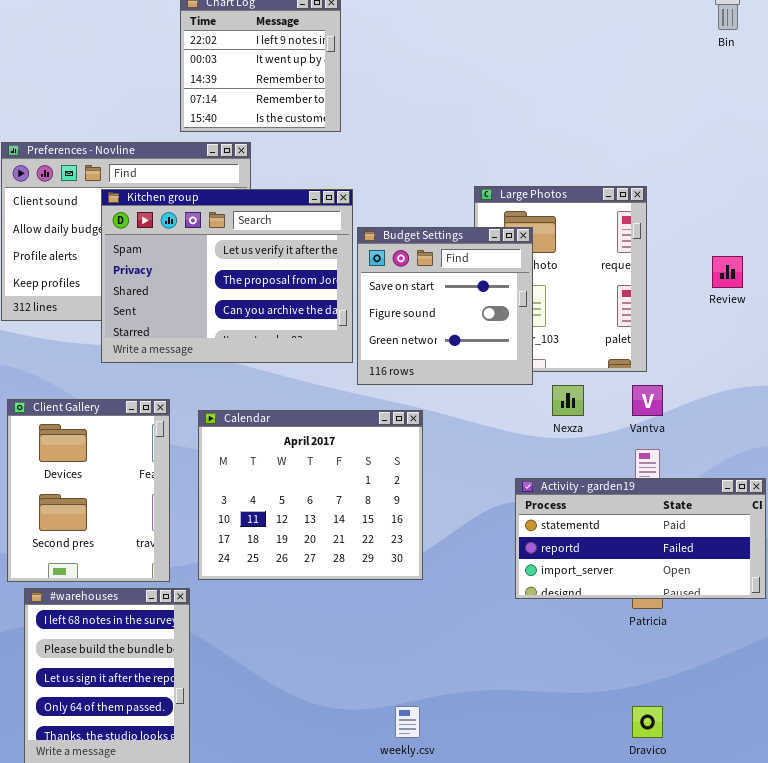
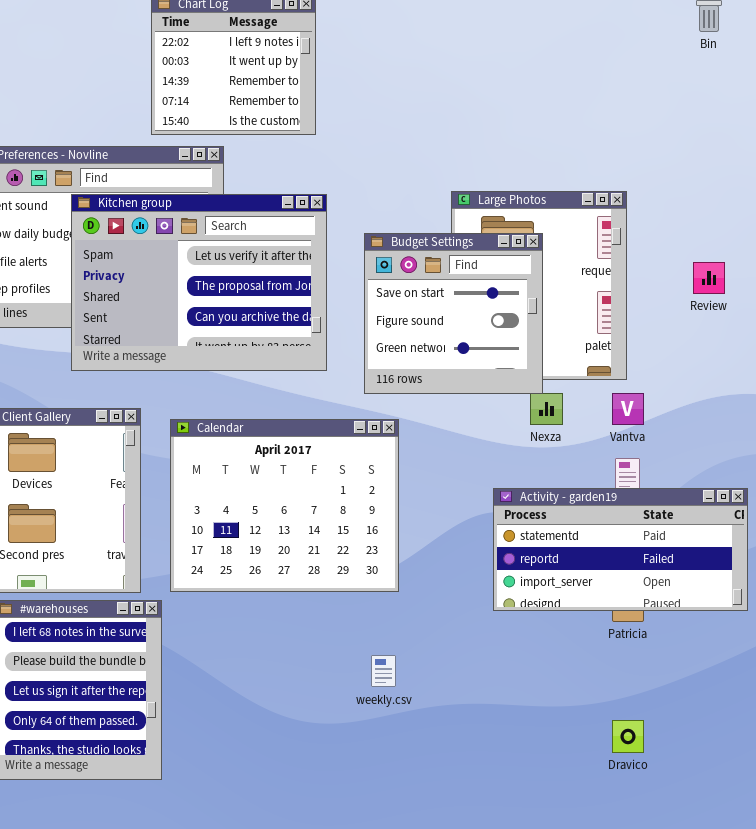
Budget Settings: [357,227,533,385] -> [364,233,543,394], moved
weekly.csv: [395,706,420,738] -> [371,655,396,687], moved

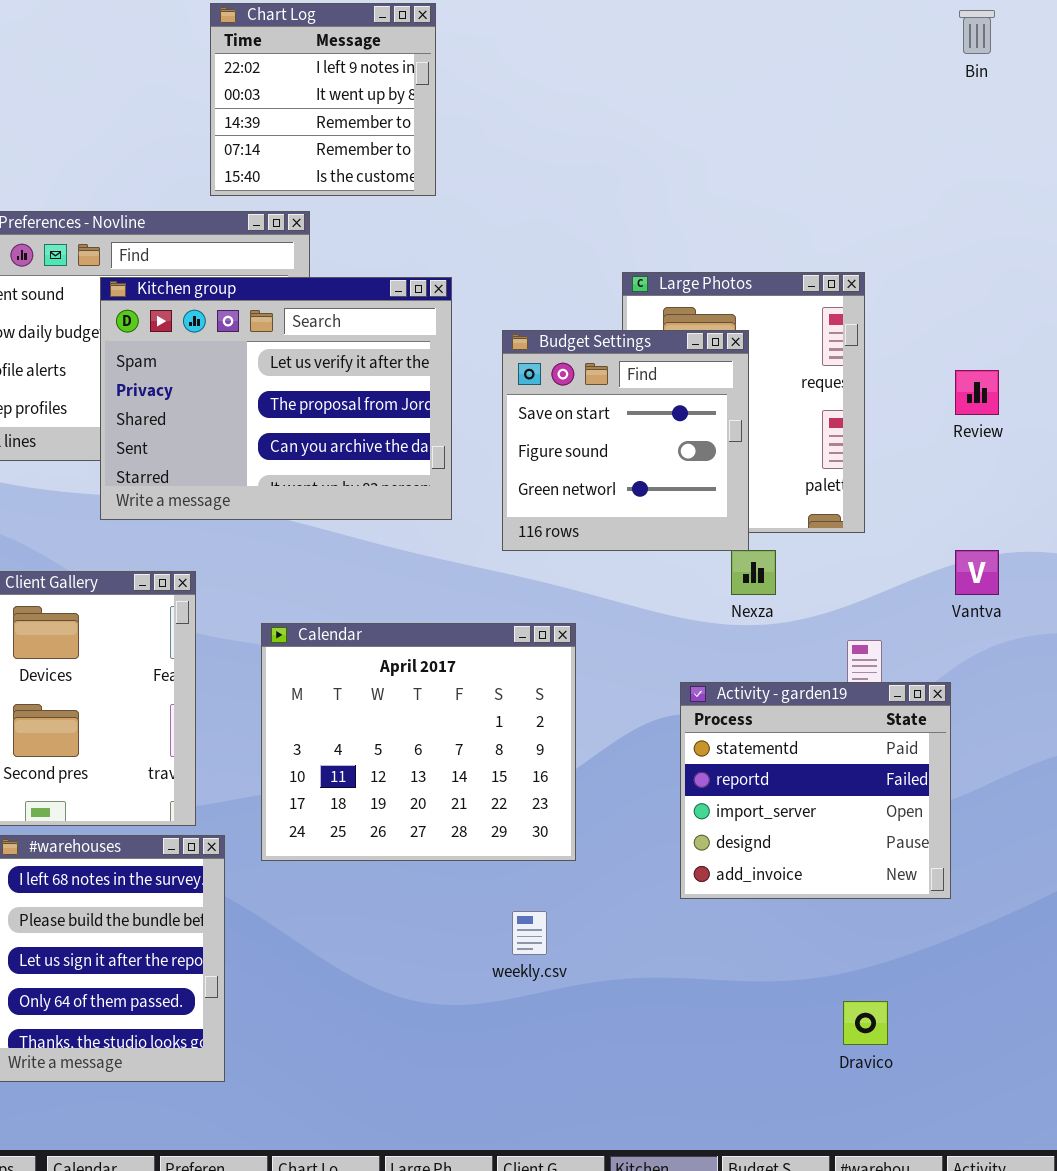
Vantva: [612,393,644,425] -> [955,550,999,595], moved
Calendar: [170,419,399,592] -> [261,623,576,861], moved
Activity - garden19: [493,488,748,611] -> [680,682,951,899], resized

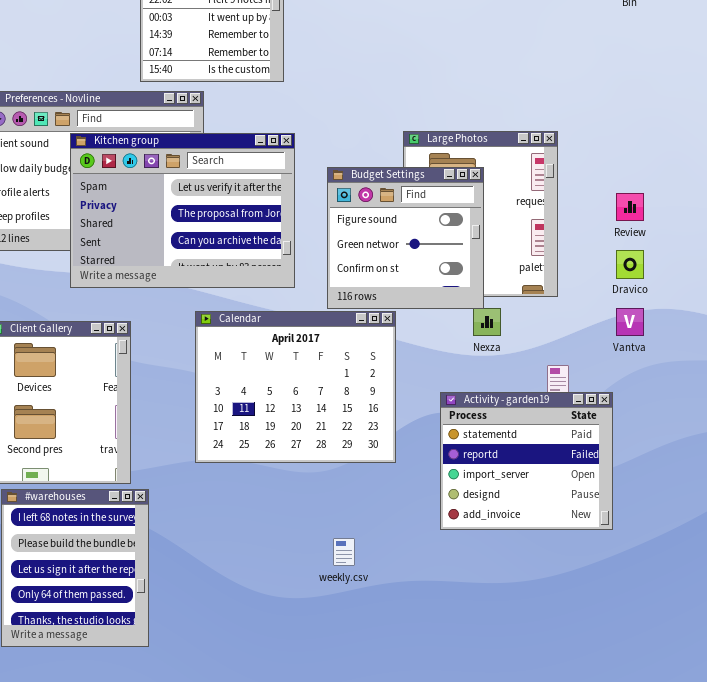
Budget Settings: [502,330,749,551] -> [327,167,484,309], scrolled down 1 row
Calendar: [261,623,576,861] -> [195,311,396,463], moved
Dravico: [843,1001,888,1045] -> [616,250,644,279], moved

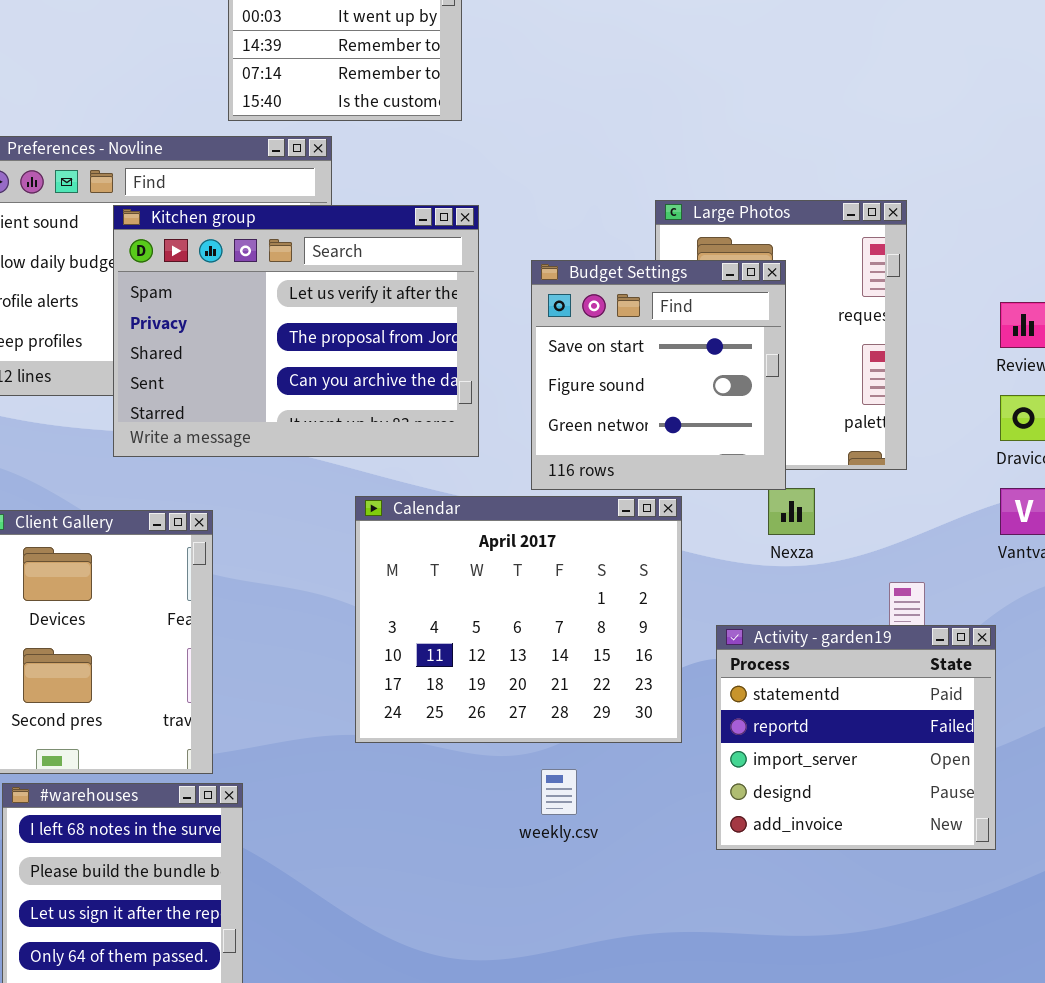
Budget Settings: [327,167,484,309] -> [531,260,786,490], scrolled up 1 row
Calendar: [195,311,396,463] -> [355,496,682,743], moved
weekly.csv: [333,538,355,566] -> [541,769,577,815], moved

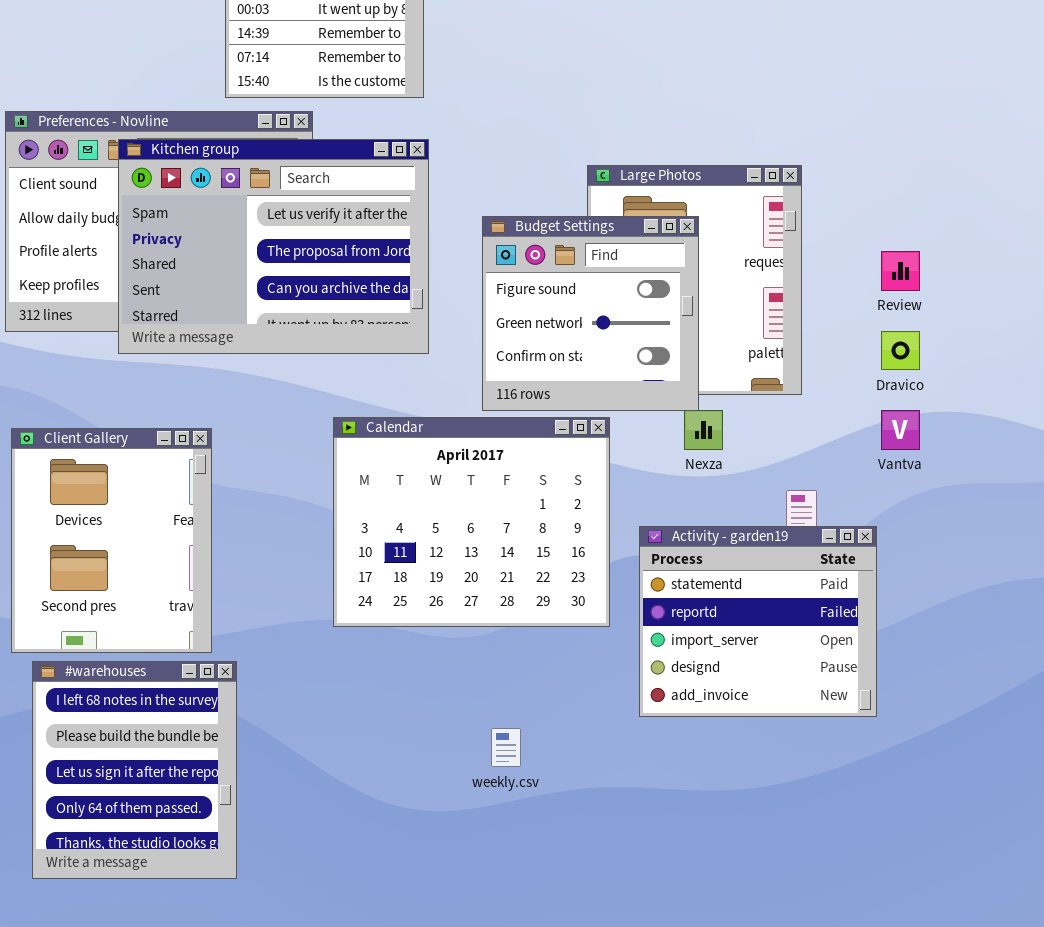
Kitchen group: [113,205,479,457] -> [118,139,429,354], moved
Budget Settings: [531,260,786,490] -> [482,216,699,411], scrolled down 1 row
weekly.csv: [541,769,577,815] -> [491,728,521,767], moved

